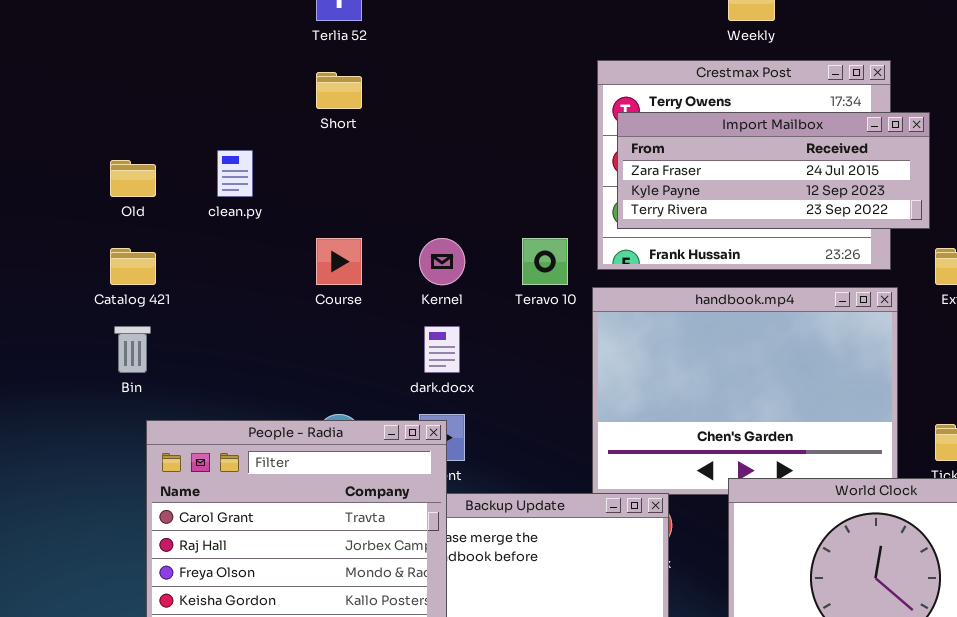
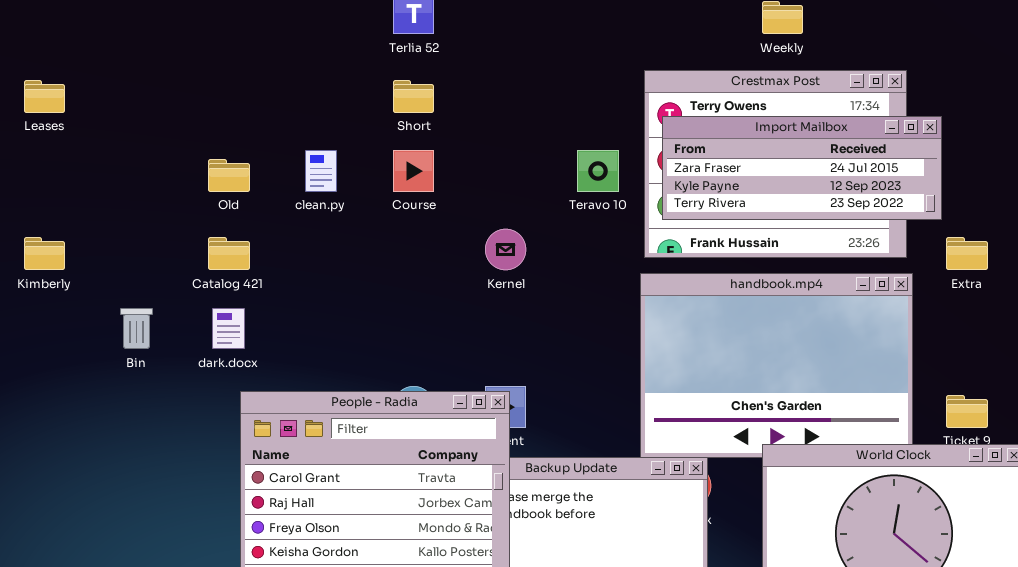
Course: [316,238,362,285] -> [393,150,434,192], moved
Teravo 10: [522,238,568,285] -> [577,150,619,192], moved
Bin: [114,326,151,373] -> [120,308,153,349], moved
dark.docx: [424,326,460,373] -> [212,308,245,349], moved

